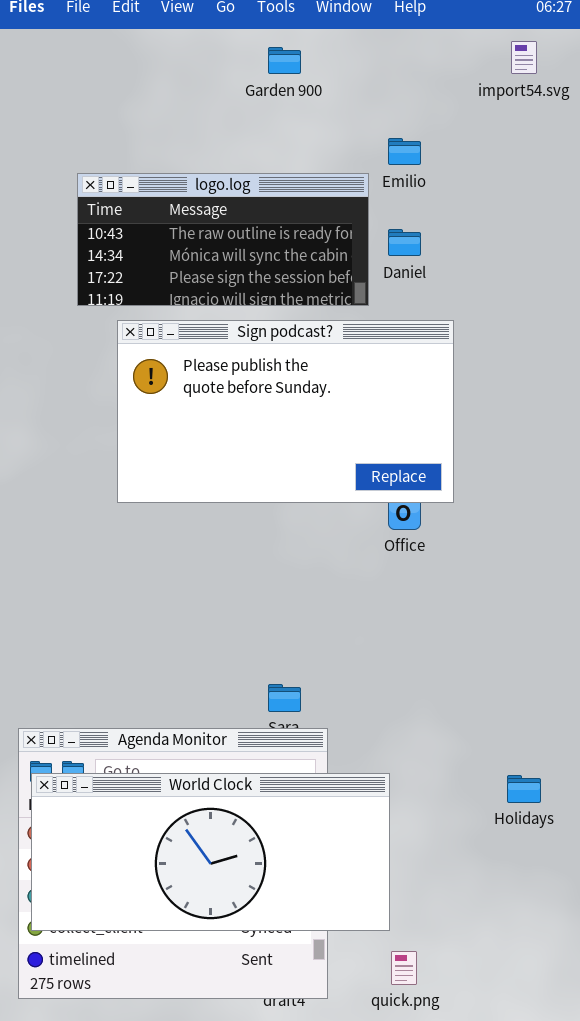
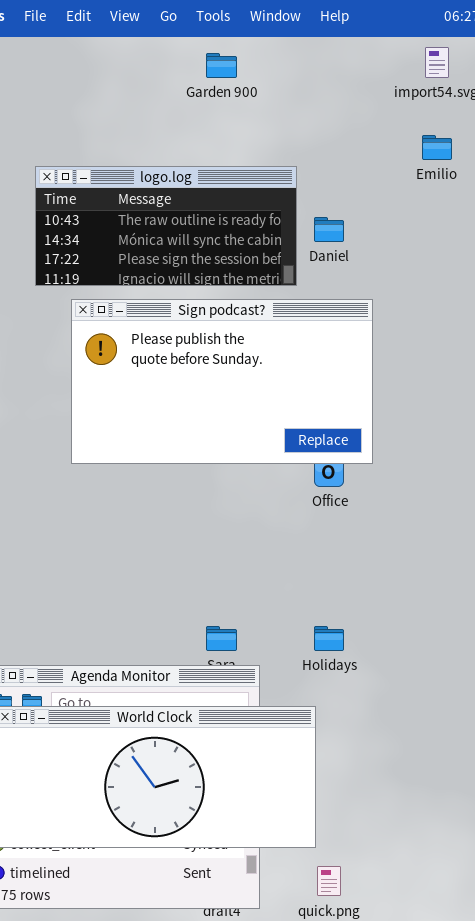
Emilio: [388,138,421,165] -> [422,135,452,160], moved
Holidays: [507,775,541,803] -> [314,626,344,651], moved

